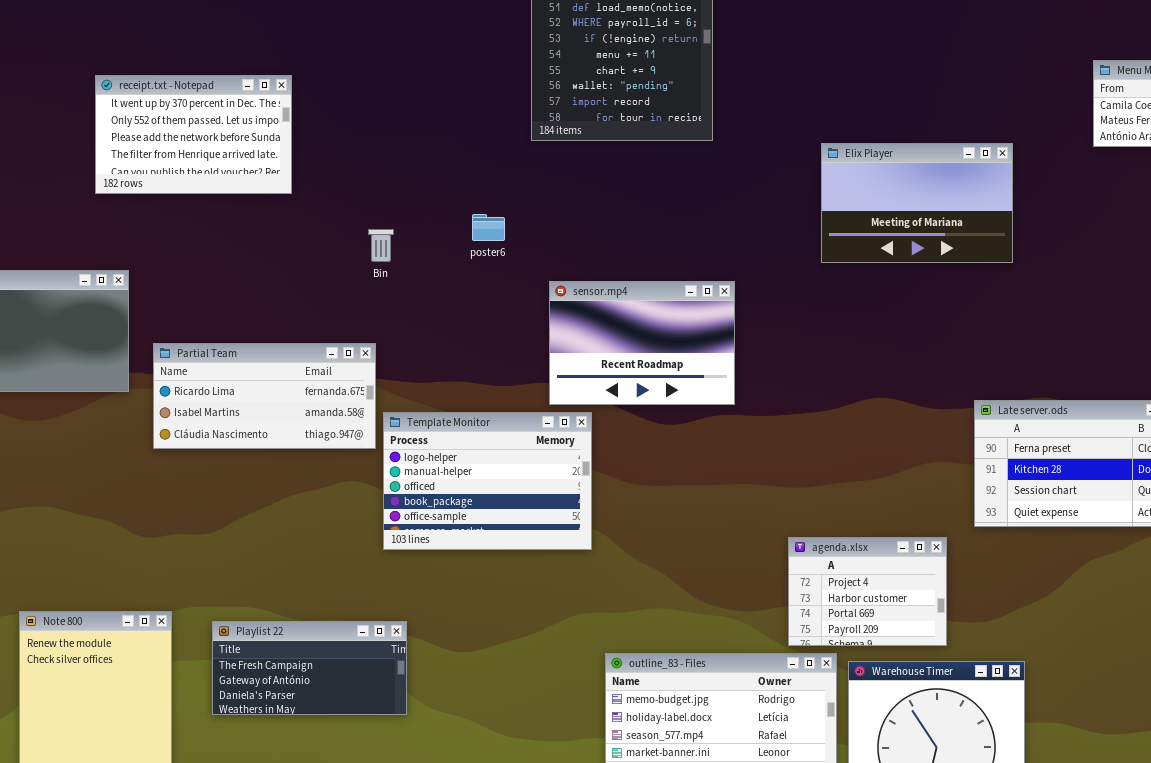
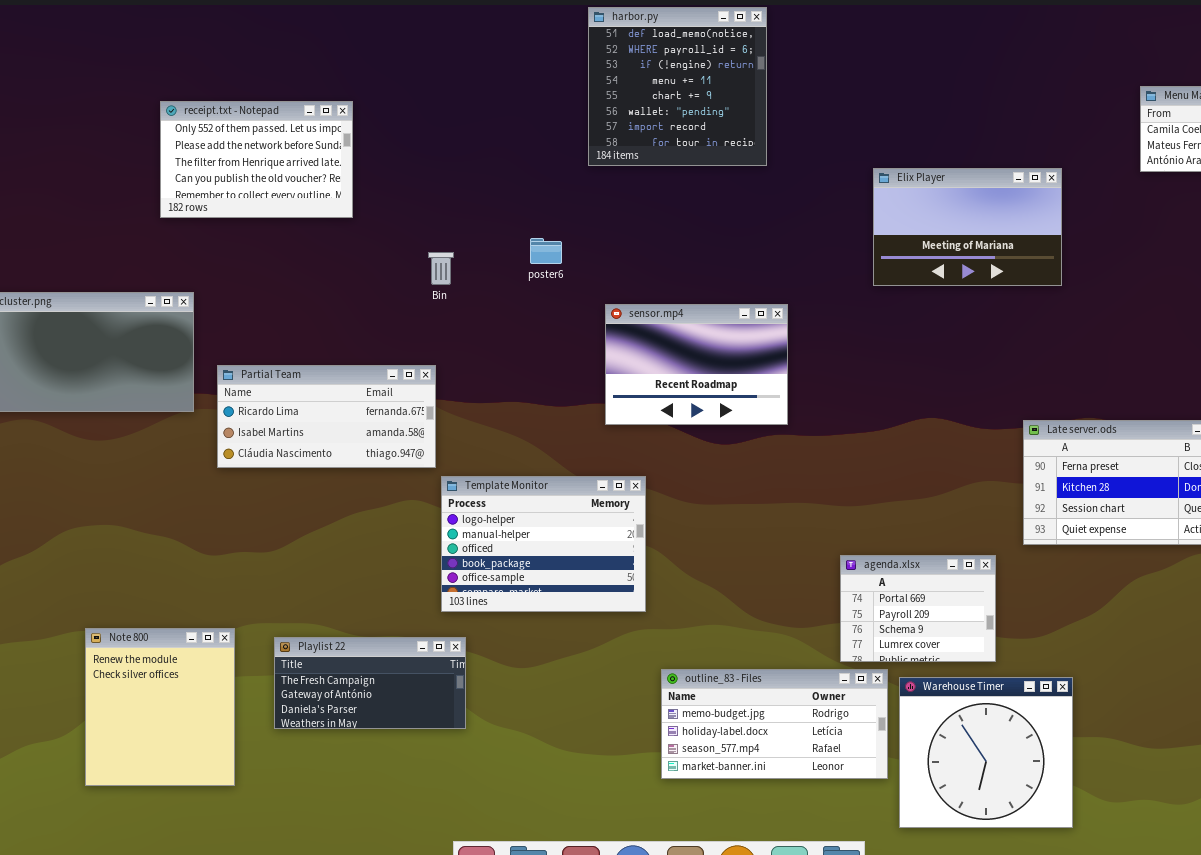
receipt.txt - Notepad: [95,75,292,194] -> [160,101,353,218], scrolled down 1 row
Template Monitor: [383,412,592,550] -> [441,476,646,612], moved
agenda.xlsx: [788,537,947,646] -> [840,555,996,662], scrolled down 2 rows

